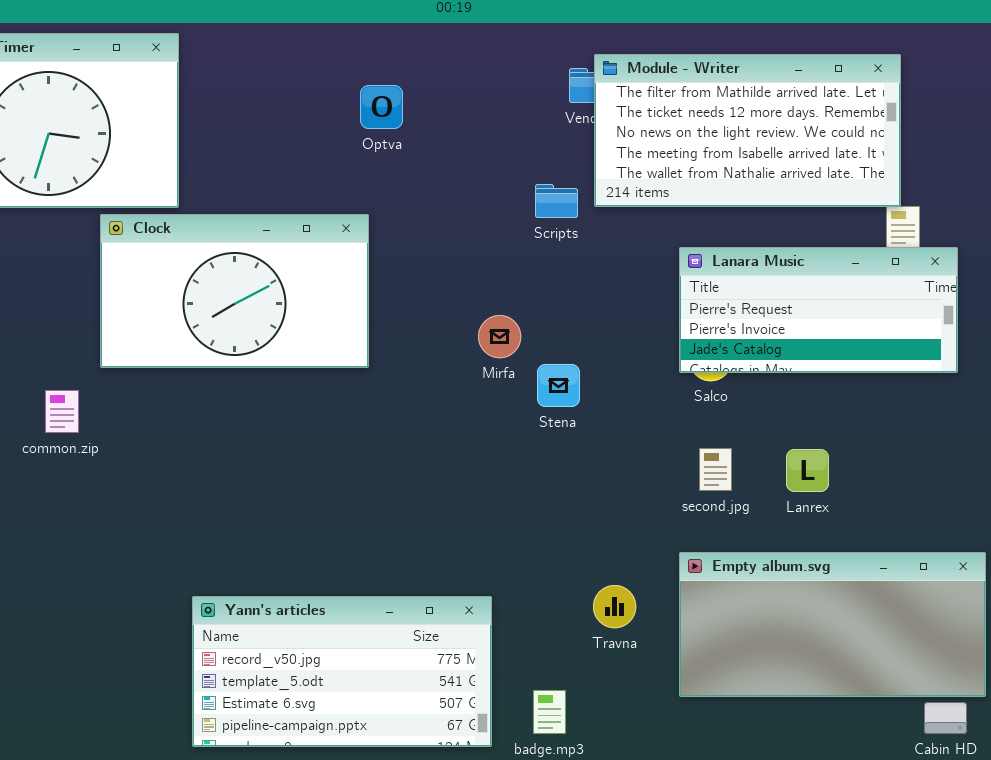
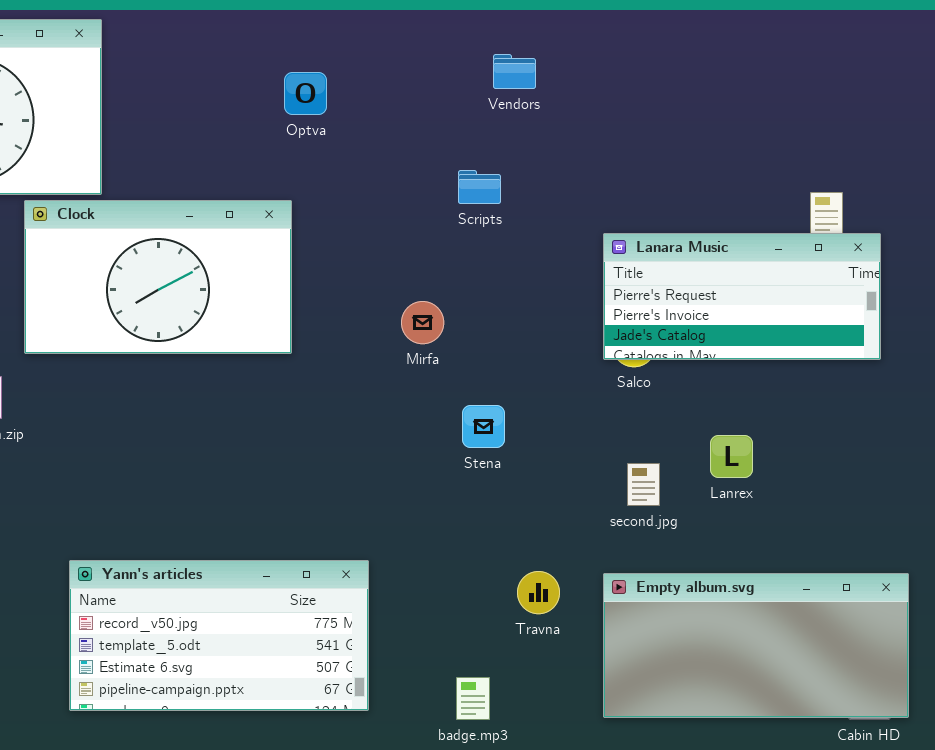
Module - Writer: [594,54,901,207] -> none, closed
Stena: [537,364,580,407] -> [462,405,505,448], moved
second.jpg: [699,448,732,491] -> [627,463,660,506], moved
Empty album.svg: [679,552,986,697] -> [603,573,909,718], moved
Yann's articles: [192,596,492,747] -> [69,560,369,711], moved

